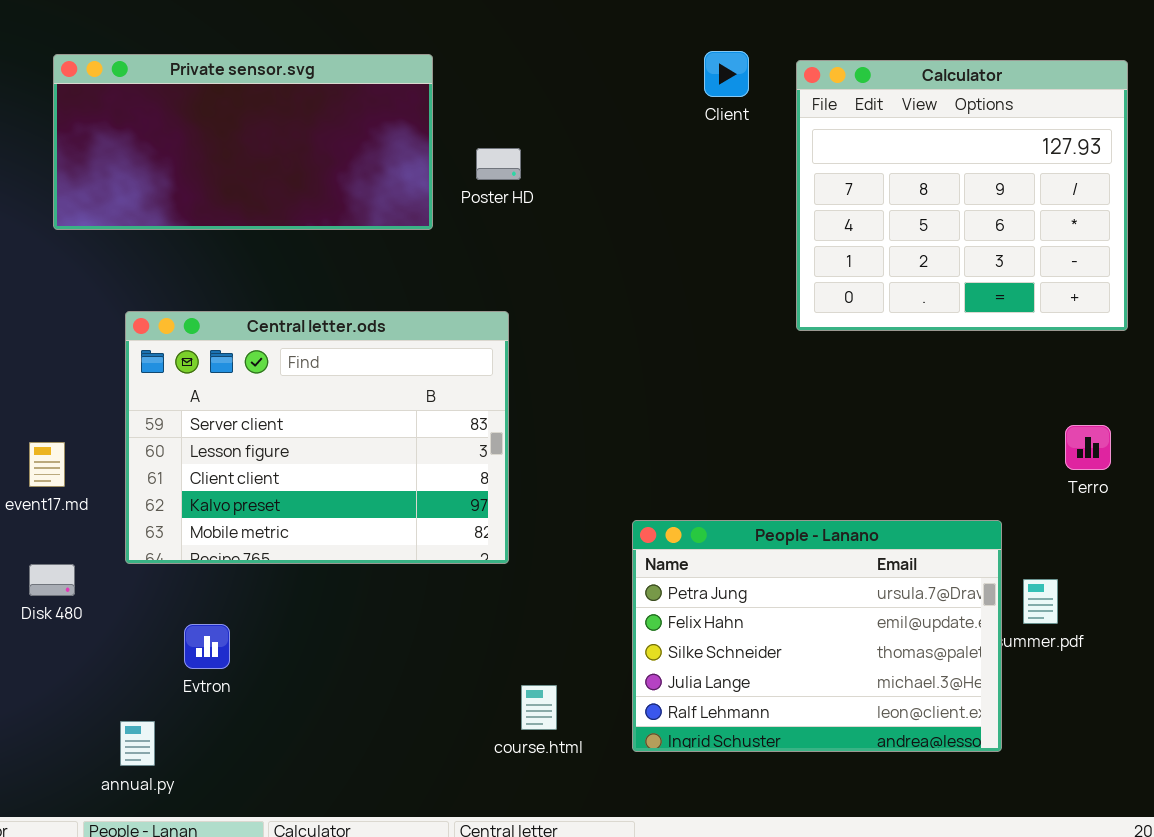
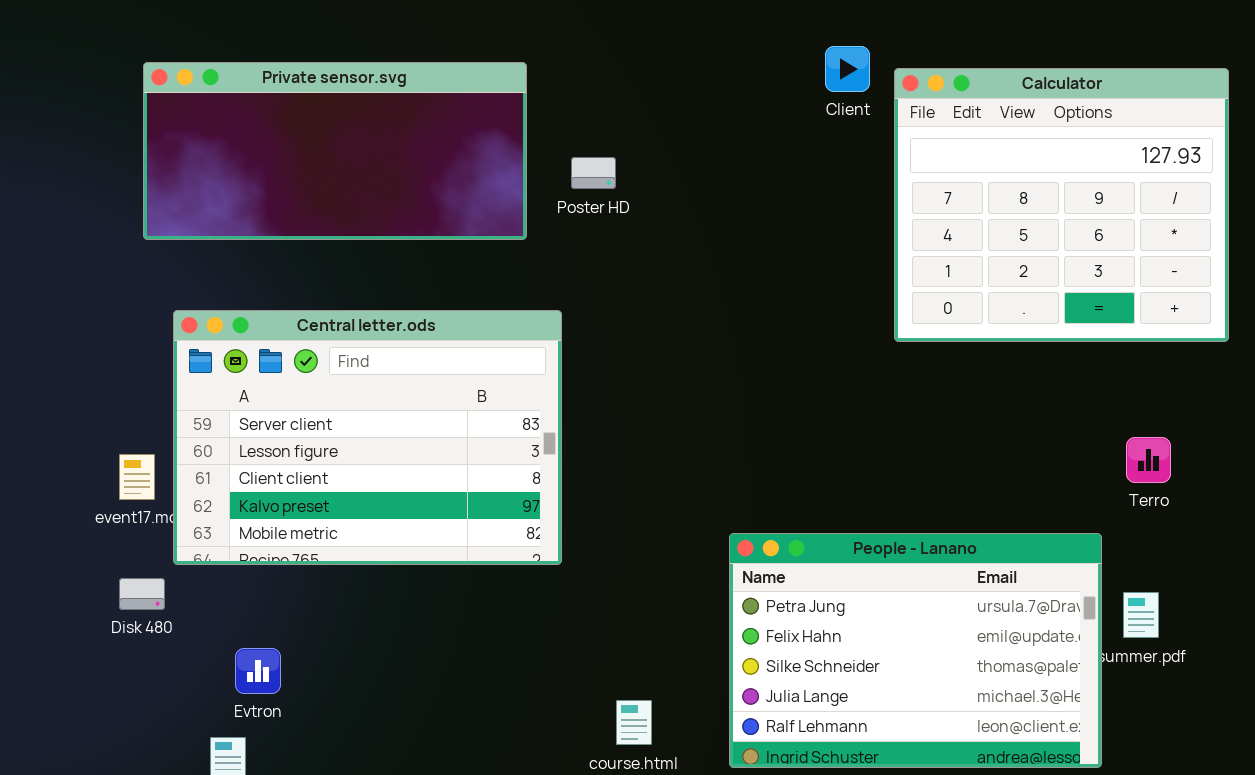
Client: [704,51,749,97] -> [825,46,870,92], moved
Central letter.ods: [125,311,509,564] -> [173,310,562,565], moved
Terro: [1065,425,1111,470] -> [1126,437,1171,483], moved
Evtron: [184,624,230,669] -> [235,648,281,694], moved

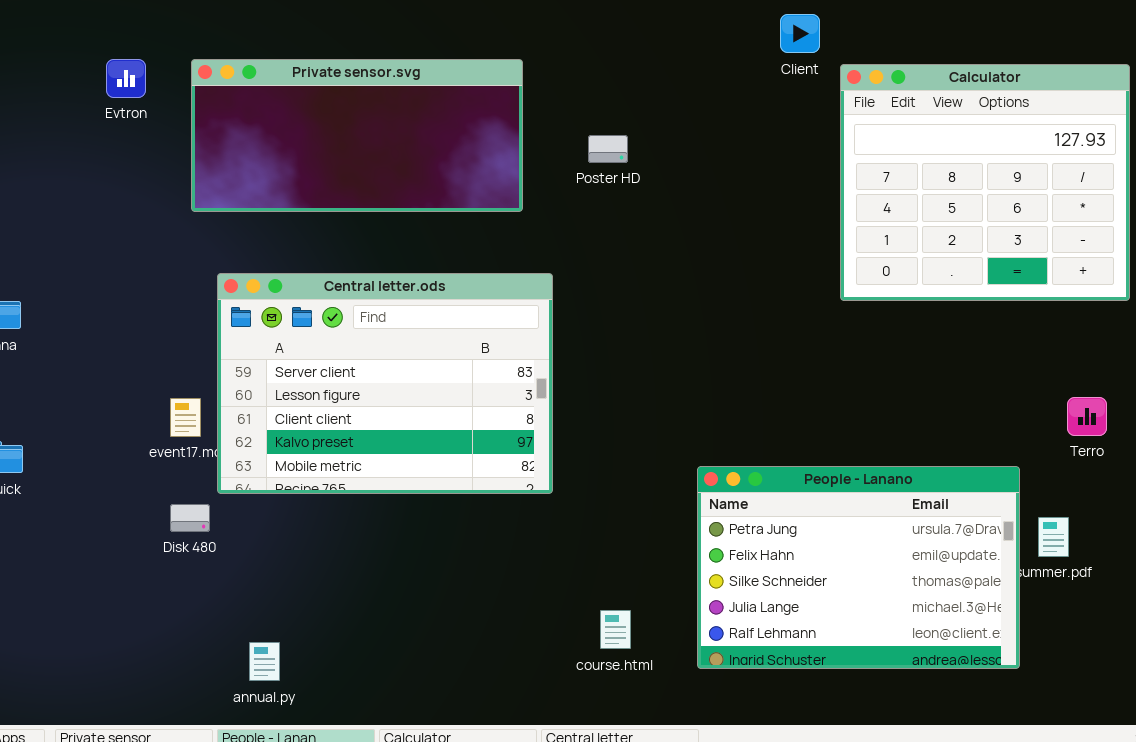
Client: [825,46,870,92] -> [780,14,820,53], moved
Poster HD: [571,157,616,189] -> [588,135,628,163], moved
Terro: [1126,437,1171,483] -> [1067,397,1107,436], moved
Evtron: [235,648,281,694] -> [106,59,146,98], moved

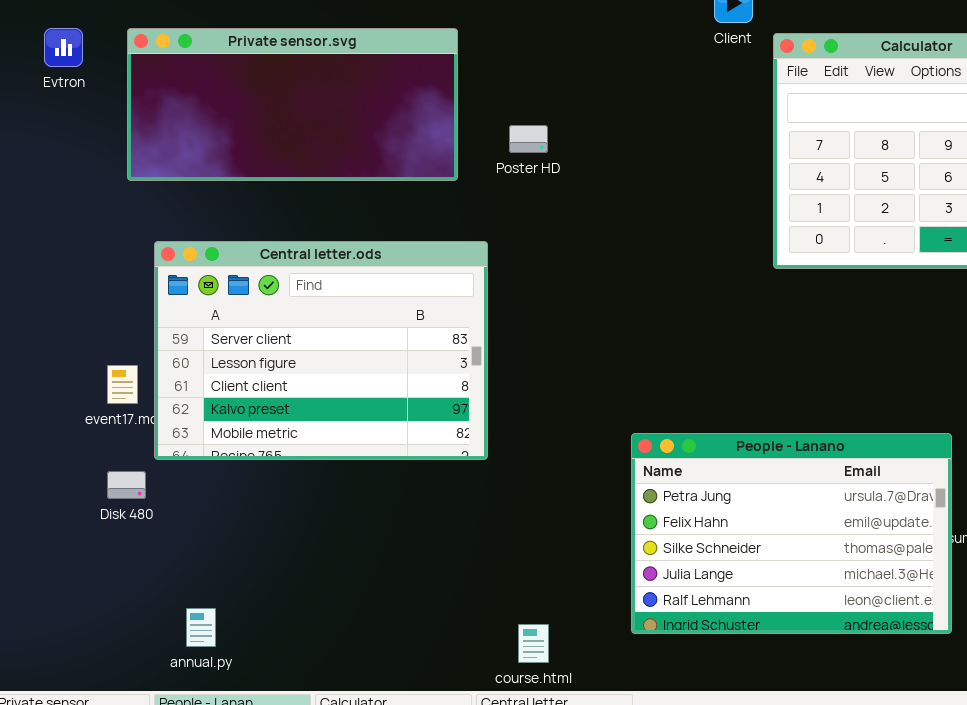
Poster HD: [588,135,628,163] -> [509,125,548,153], moved
course.html: [600,610,631,649] -> [518,624,549,663], moved

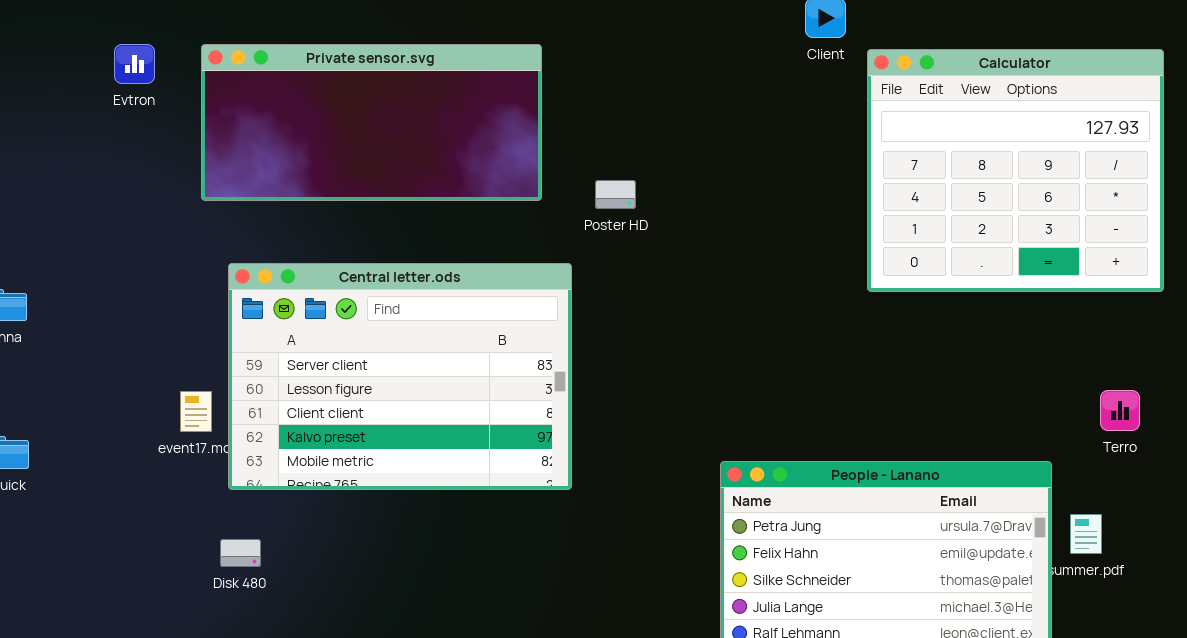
Poster HD: [509,125,548,153] -> [595,180,636,209], moved
Disk 480: [107,471,146,499] -> [220,539,261,567], moved

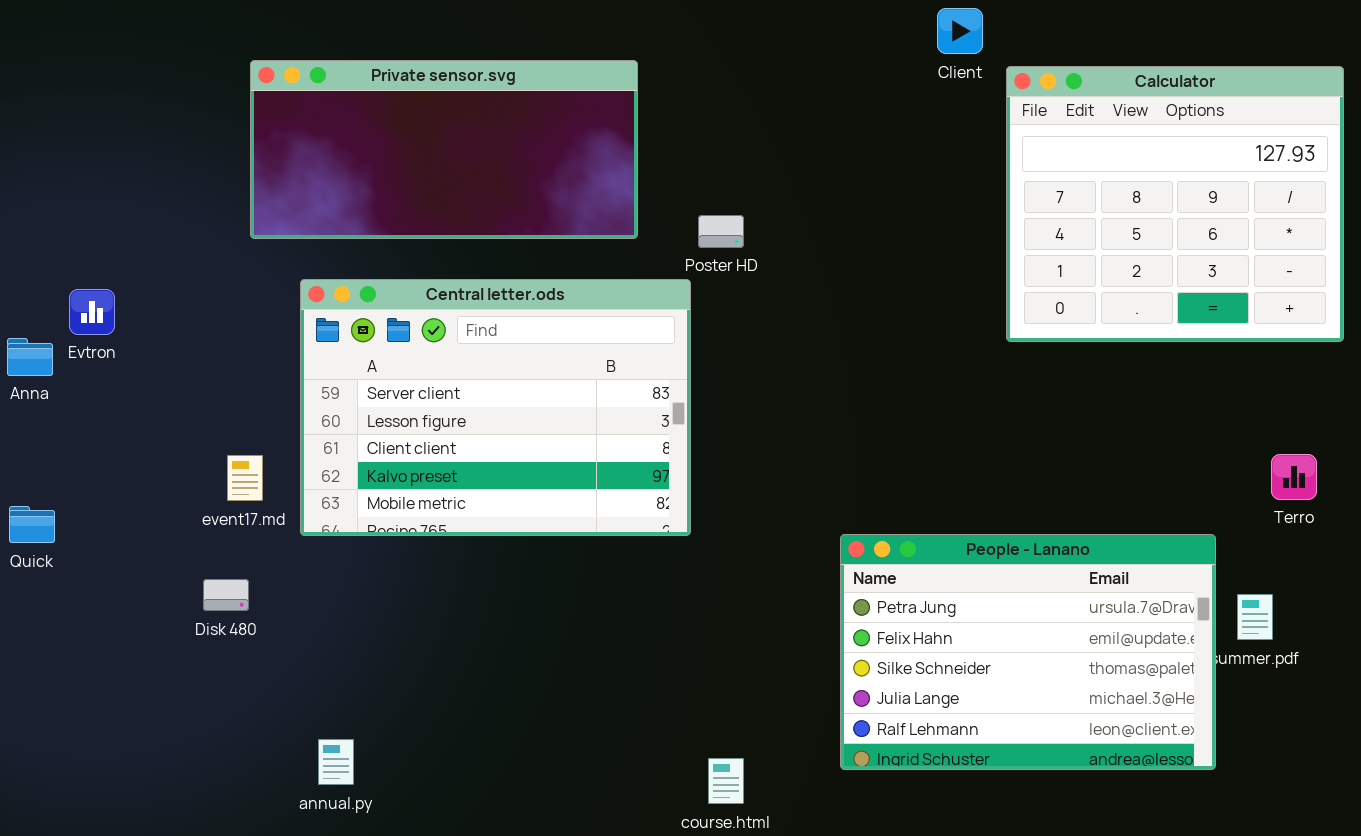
Evtron: [114,44,155,84] -> [69,289,115,335], moved
Central letter.ods: [228,263,572,490] -> [300,279,691,536], moved
Disk 480: [220,539,261,567] -> [203,579,249,611], moved

